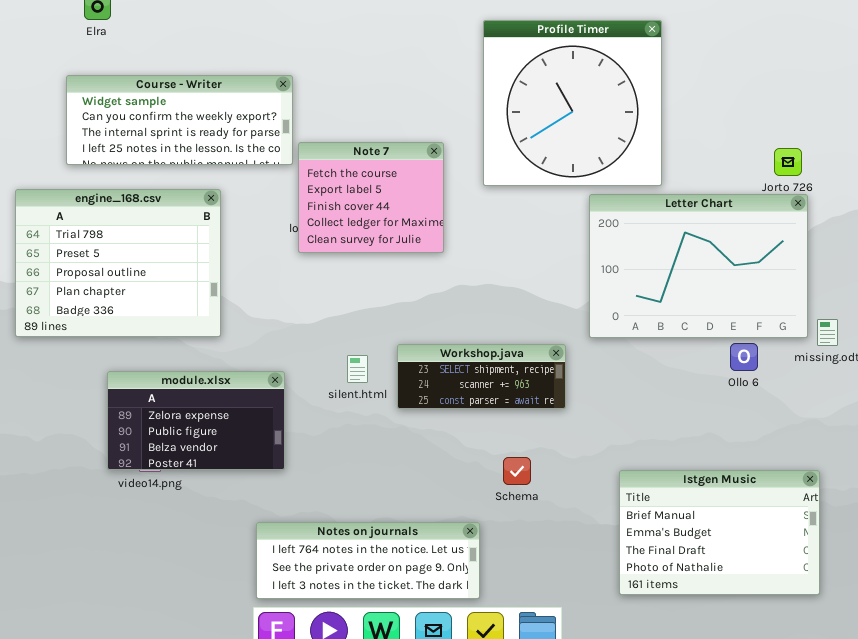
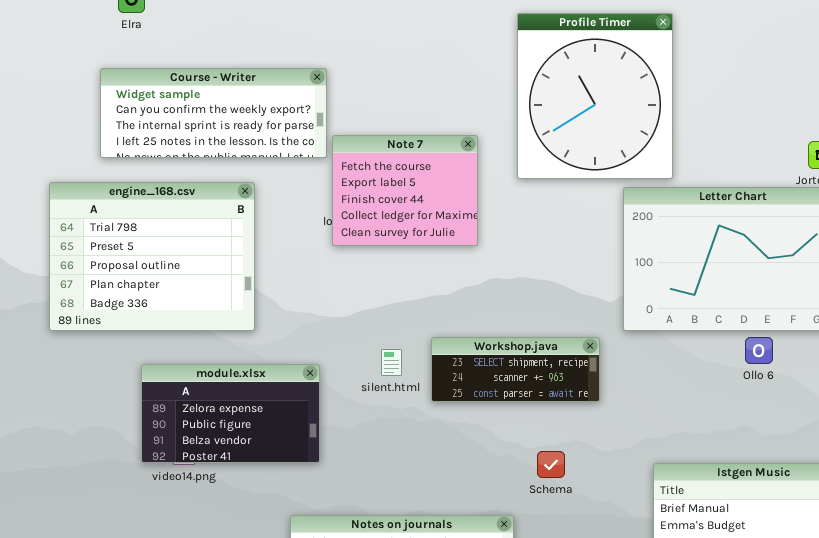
Profile Timer: [483,20,662,186] -> [517,13,673,179], resized
Ollo 6: [730,343,758,371] -> [745,337,773,364], moved

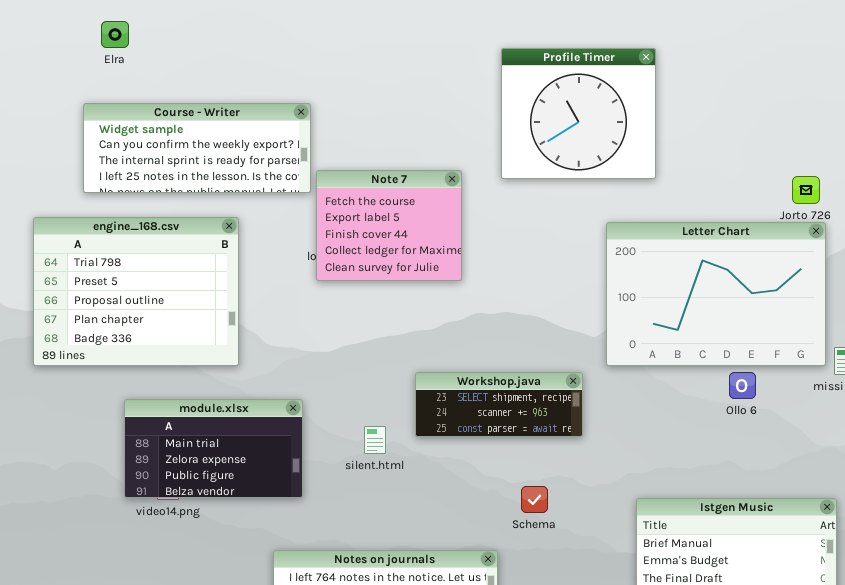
Profile Timer: [517,13,673,179] -> [501,48,656,179], resized
silent.html: [381,349,402,376] -> [364,426,386,454], moved
module.xlsx: [141,364,320,463] -> [124,399,303,498], scrolled up 1 row

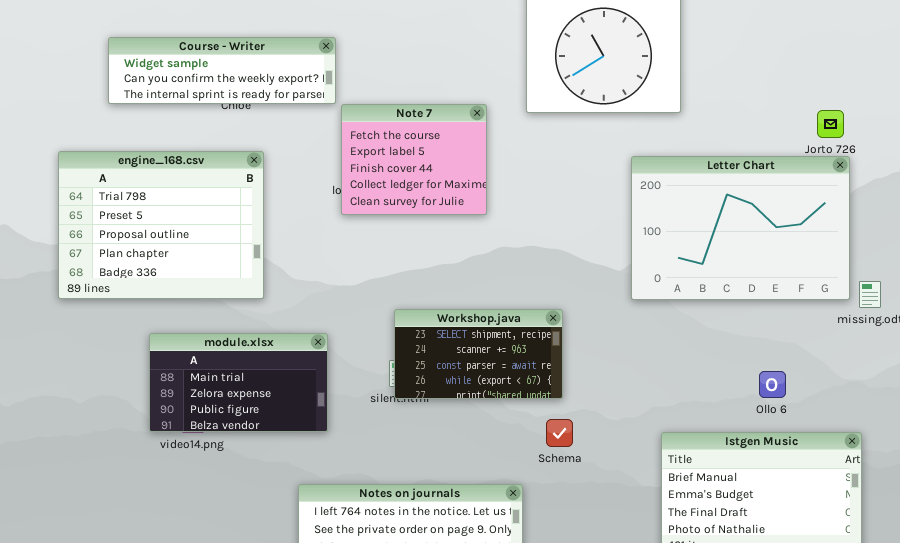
Course - Writer: [83,103,311,193] -> [108,37,336,104], resized
Ollo 6: [729,372,756,399] -> [759,371,786,398], moved
Workshop.java: [415,372,583,437] -> [394,309,563,399], moved, resized

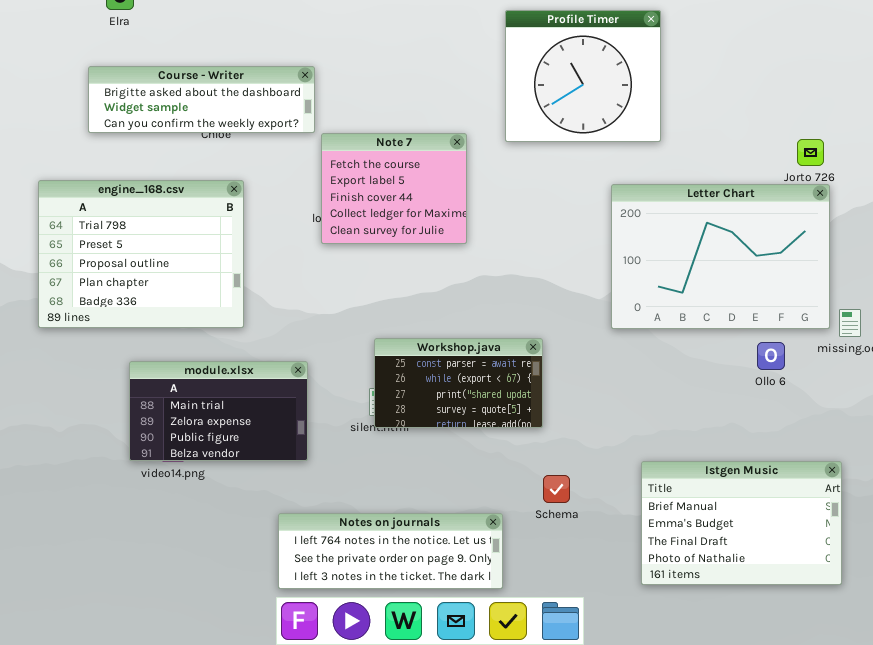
Course - Writer: [108,37,336,104] -> [88,66,315,133], scrolled up 1 row
Workshop.java: [394,309,563,399] -> [374,338,543,428], scrolled down 2 rows
Ollo 6: [759,371,786,398] -> [757,342,785,370], moved
Schema: [546,419,573,447] -> [543,475,570,503], moved

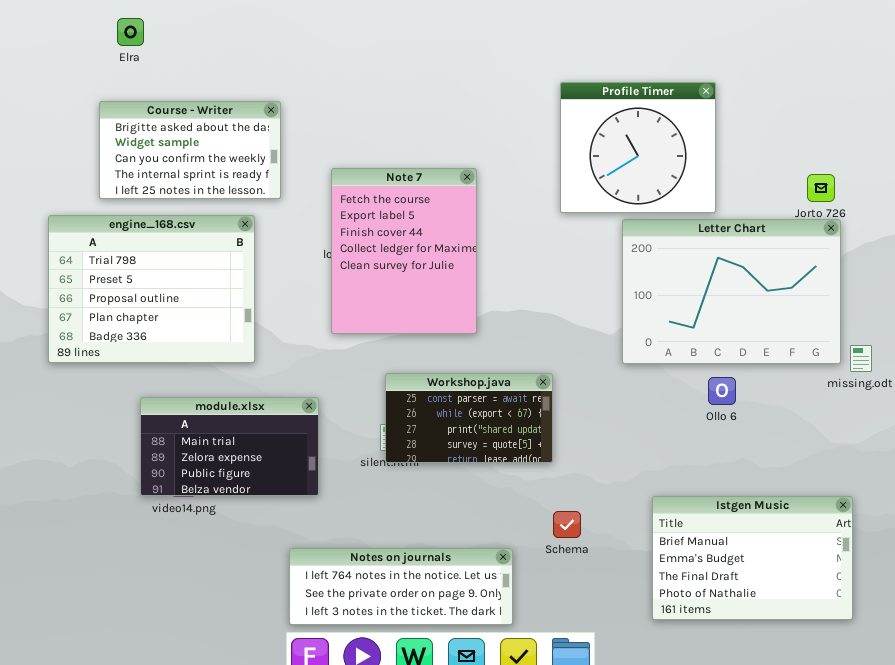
Profile Timer: [505,10,661,142] -> [560,82,716,213], moved
Course - Writer: [88,66,315,133] -> [99,101,281,199], resized
Note 7: [321,133,467,244] -> [331,168,477,334], resized
Ollo 6: [757,342,785,370] -> [708,377,736,405], moved

